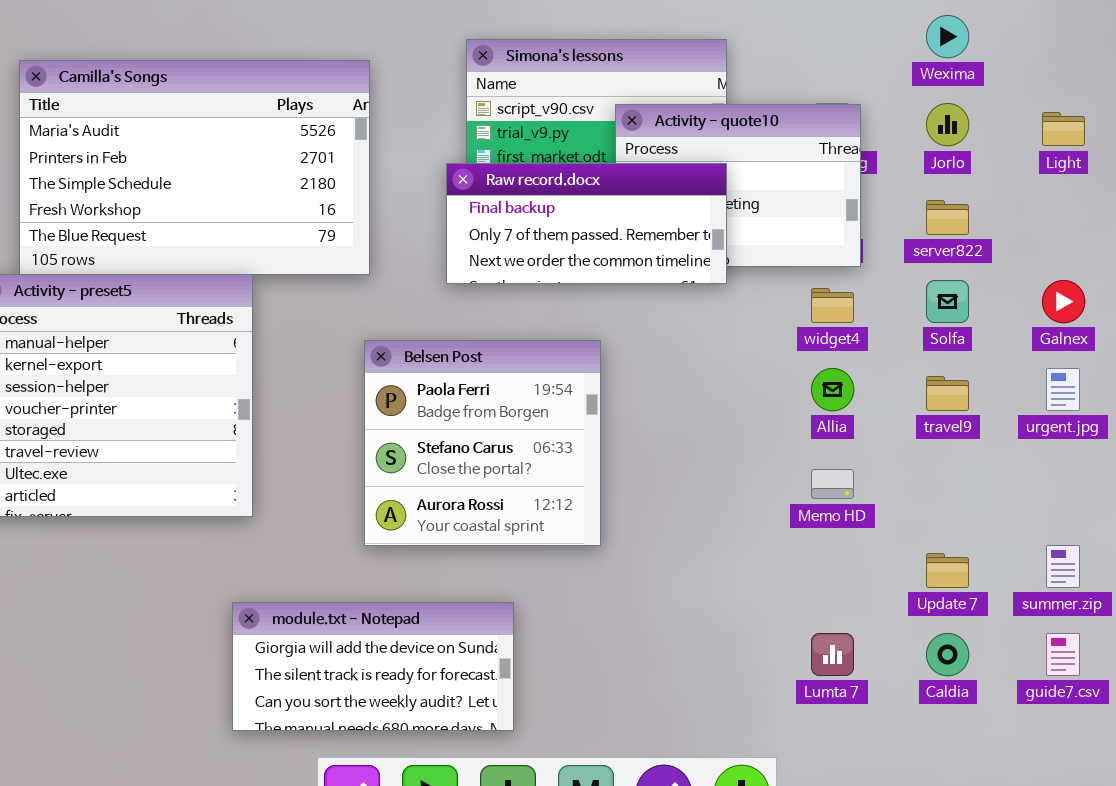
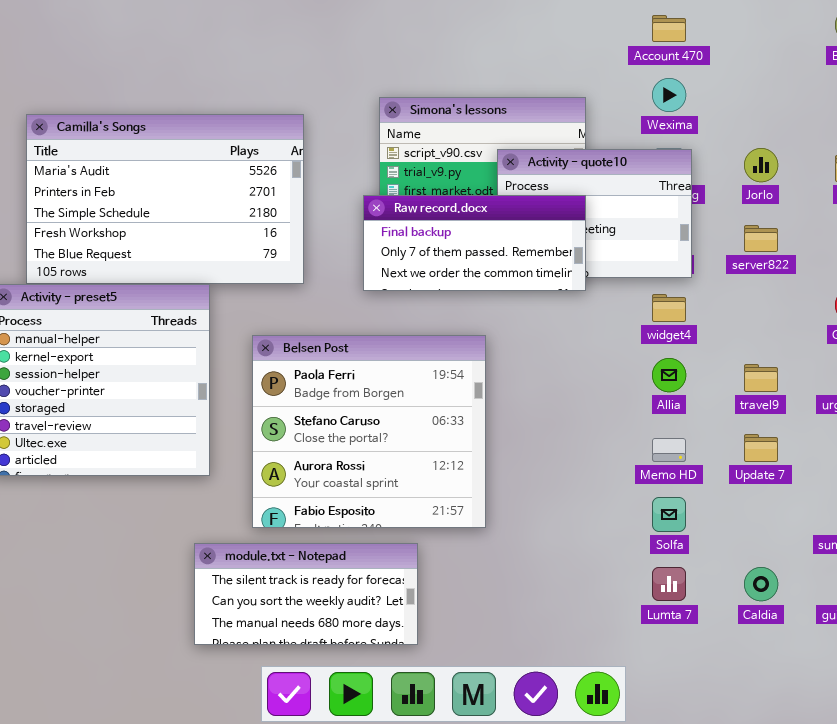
Wexima: [926,15,969,58] -> [652,78,686,112], moved
Solfa: [926,280,969,323] -> [652,497,686,532], moved
Belsen Post: [364,340,601,546] -> [252,335,486,528], resized
Update 7: [926,553,969,588] -> [744,434,778,462], moved
module.txt - Notepad: [232,602,514,731] -> [194,543,418,645], scrolled down 1 row

